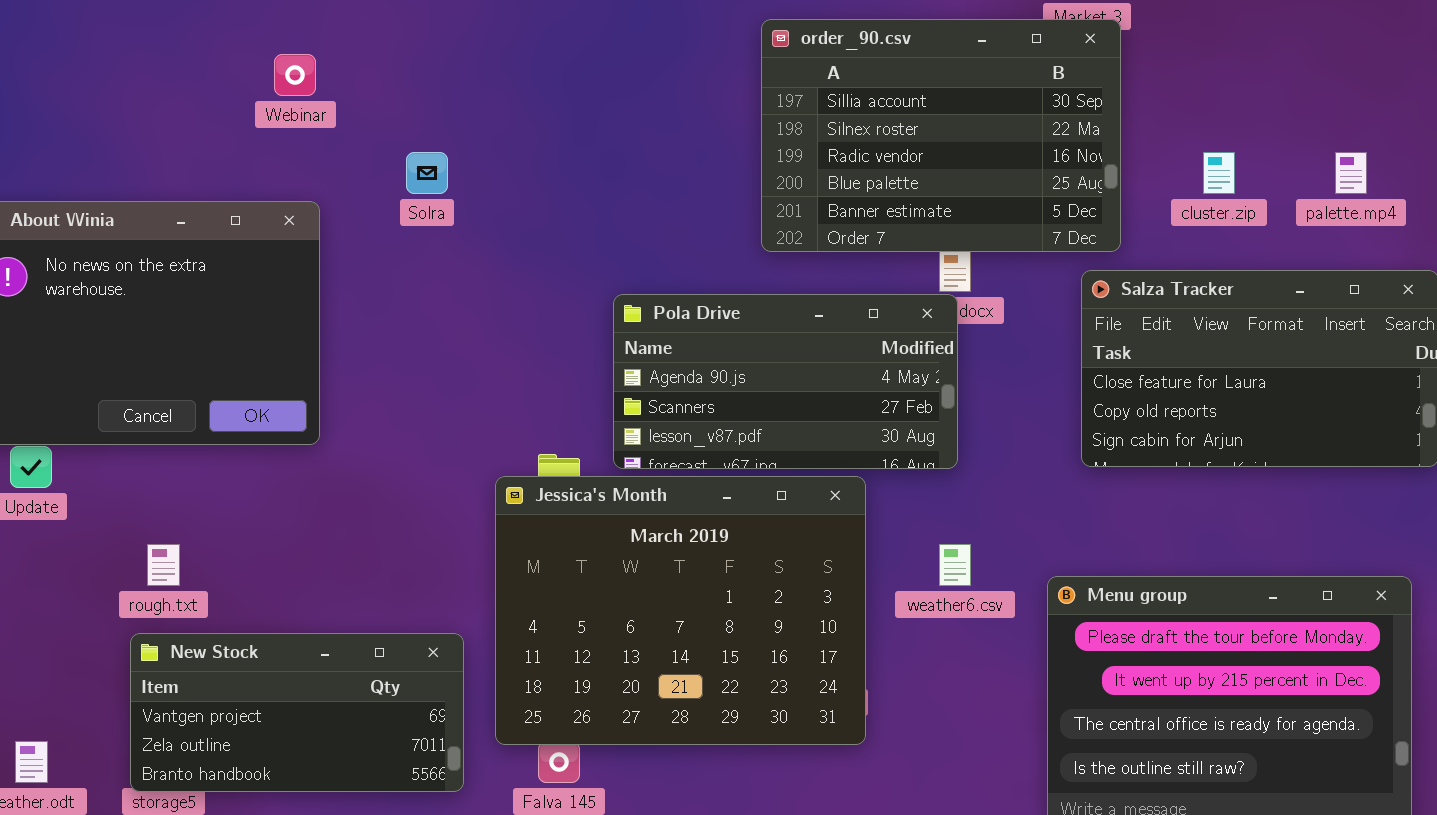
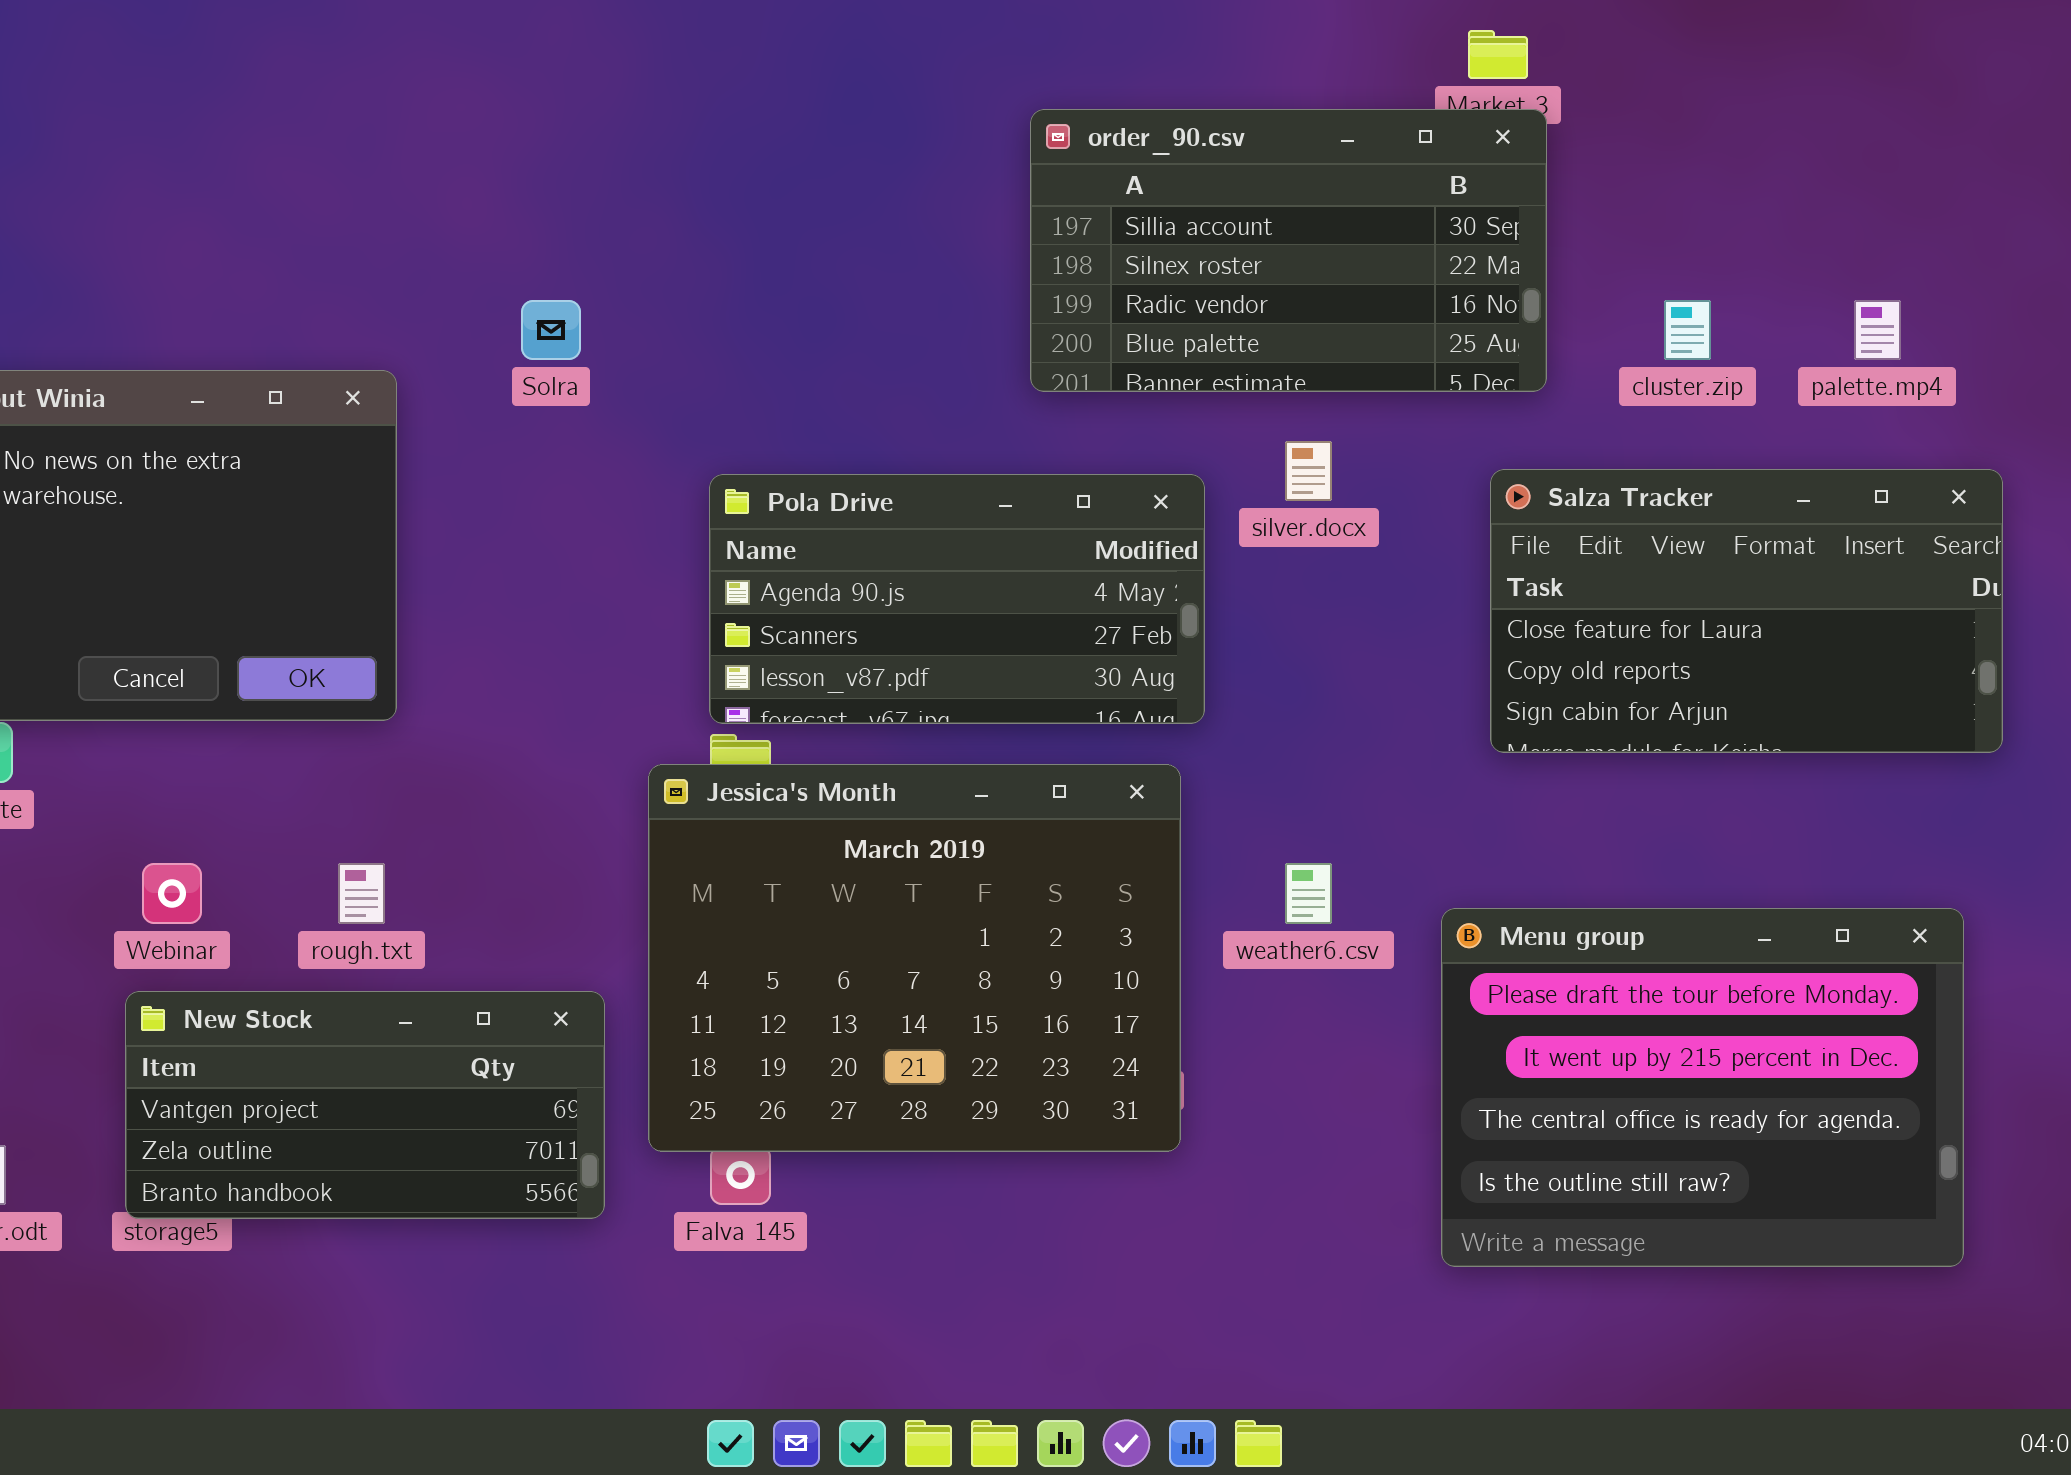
order_90.csv: [761,19,1121,252] -> [1030,109,1547,392], resized
Webinar: [274,54,316,96] -> [142,863,202,924], moved
Pola Drive: [613,294,958,469] -> [709,474,1205,724], moved
rough.txt: [147,544,180,586] -> [338,863,385,924], moved

